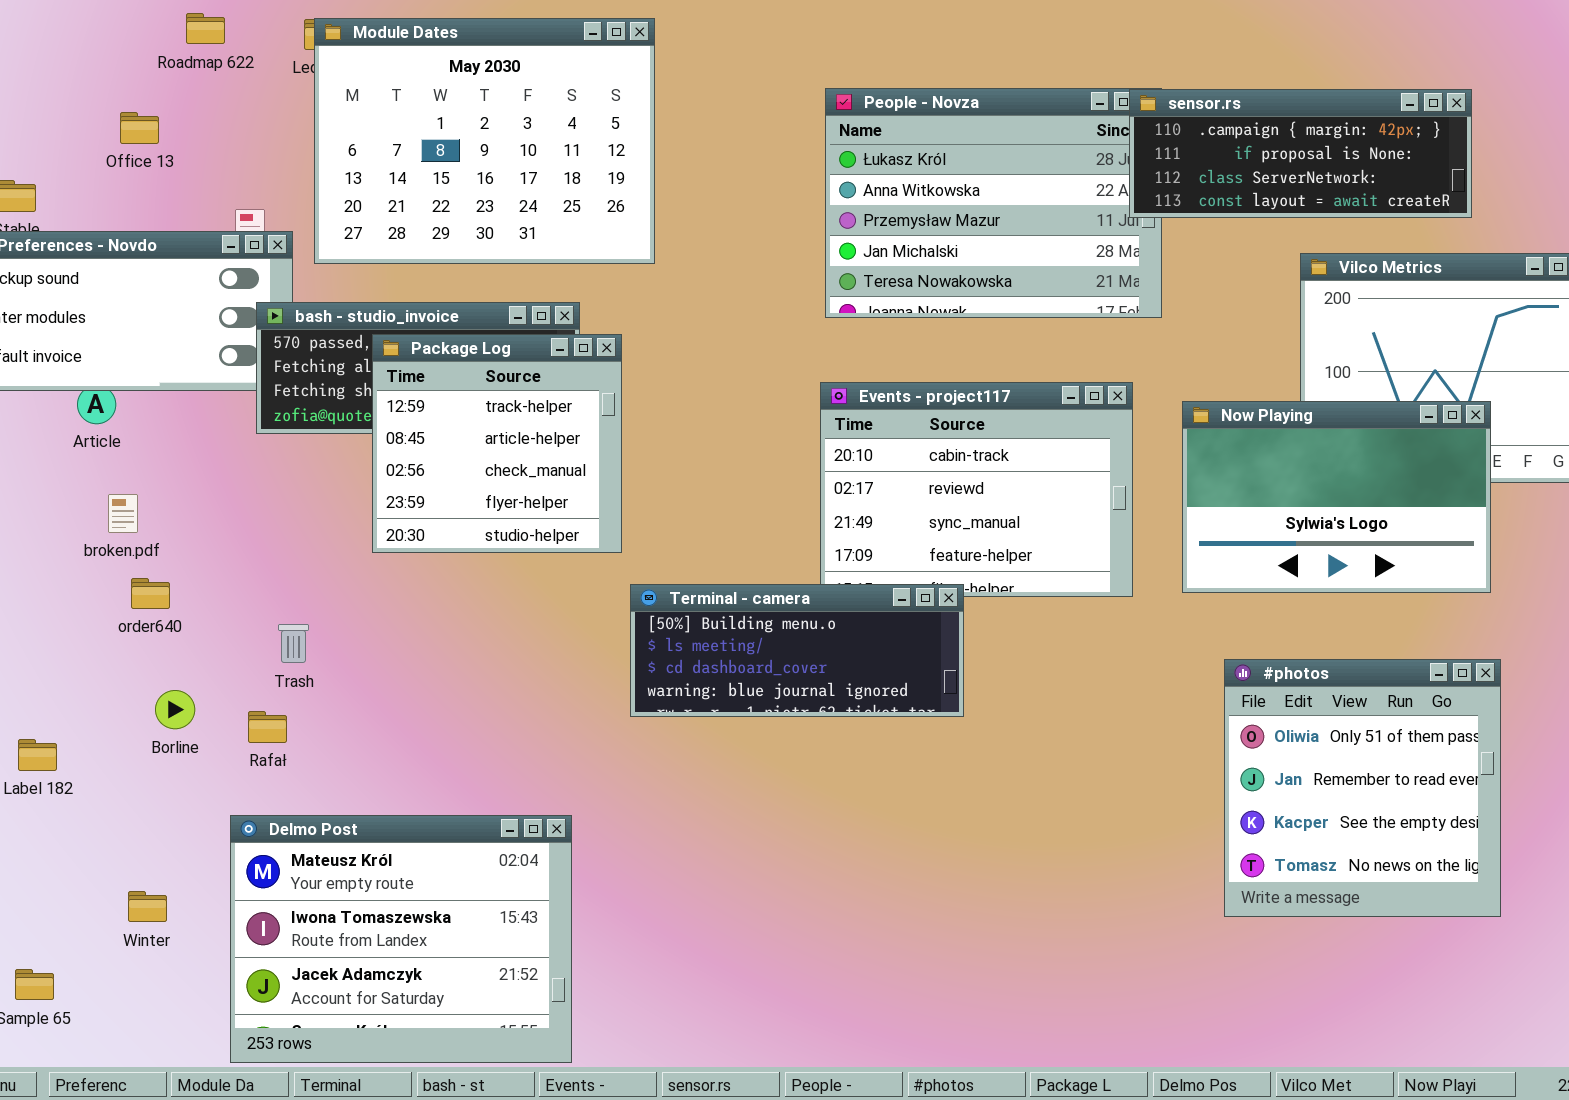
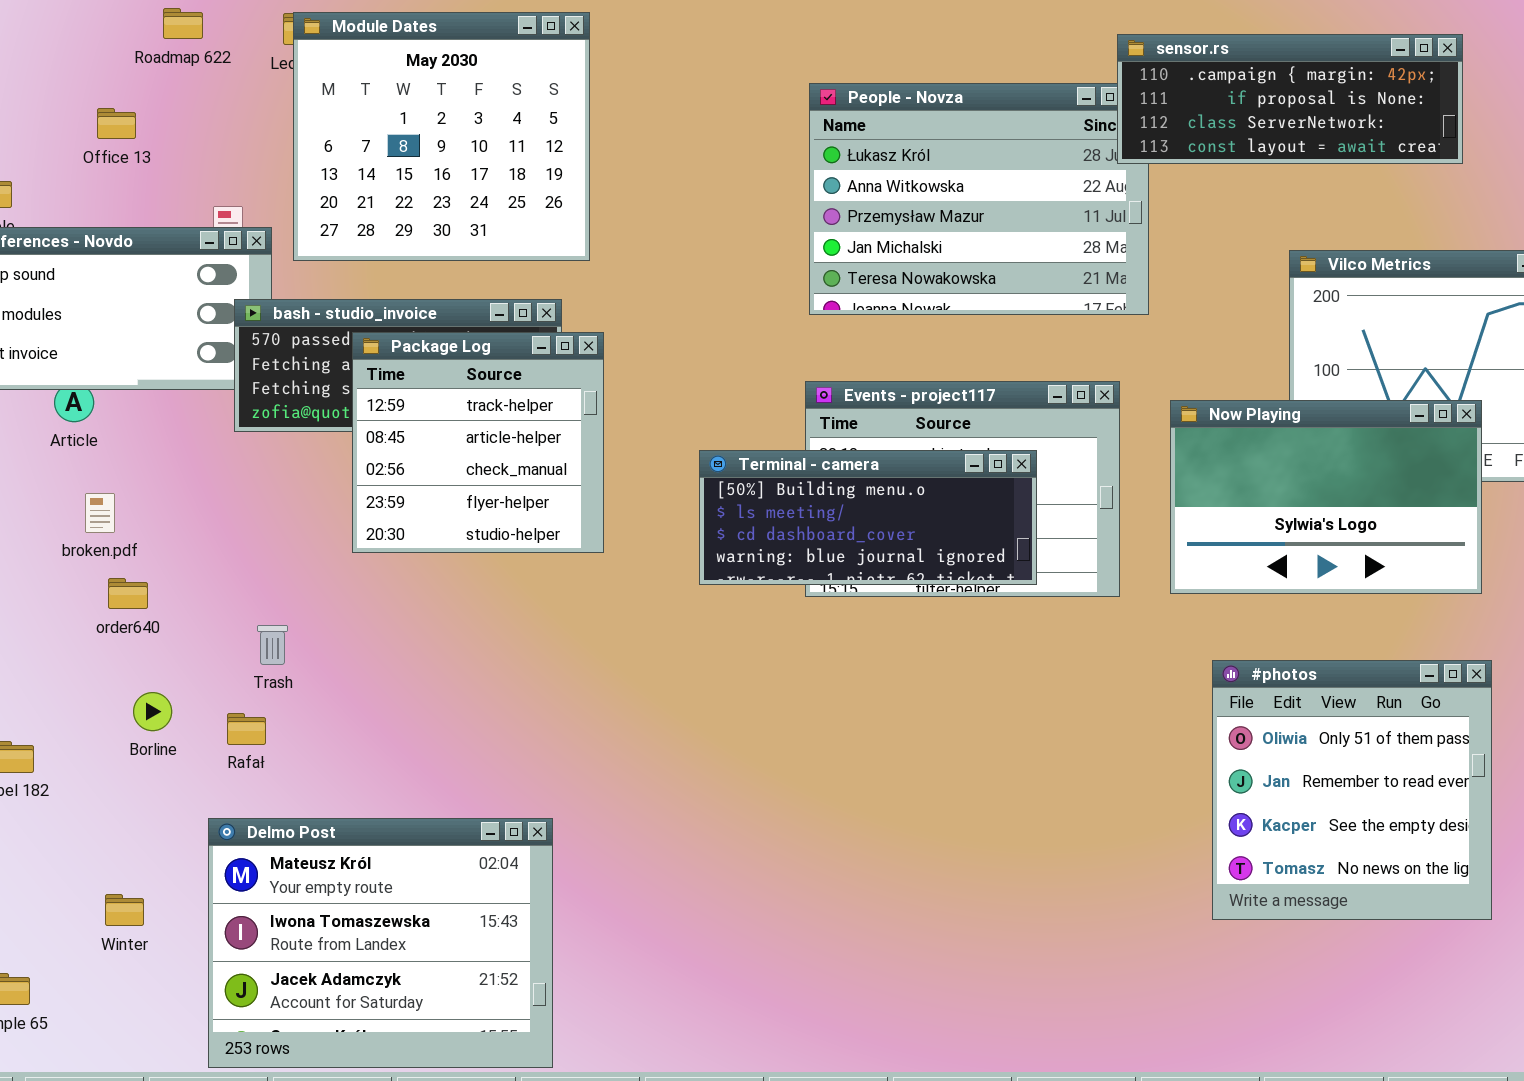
Module Dates: [314,18,655,264] -> [293,12,590,261], resized
sensor.rs: [1129,89,1472,218] -> [1117,34,1463,164], moved
Terminal - camera: [630,584,964,717] -> [699,450,1037,585], moved

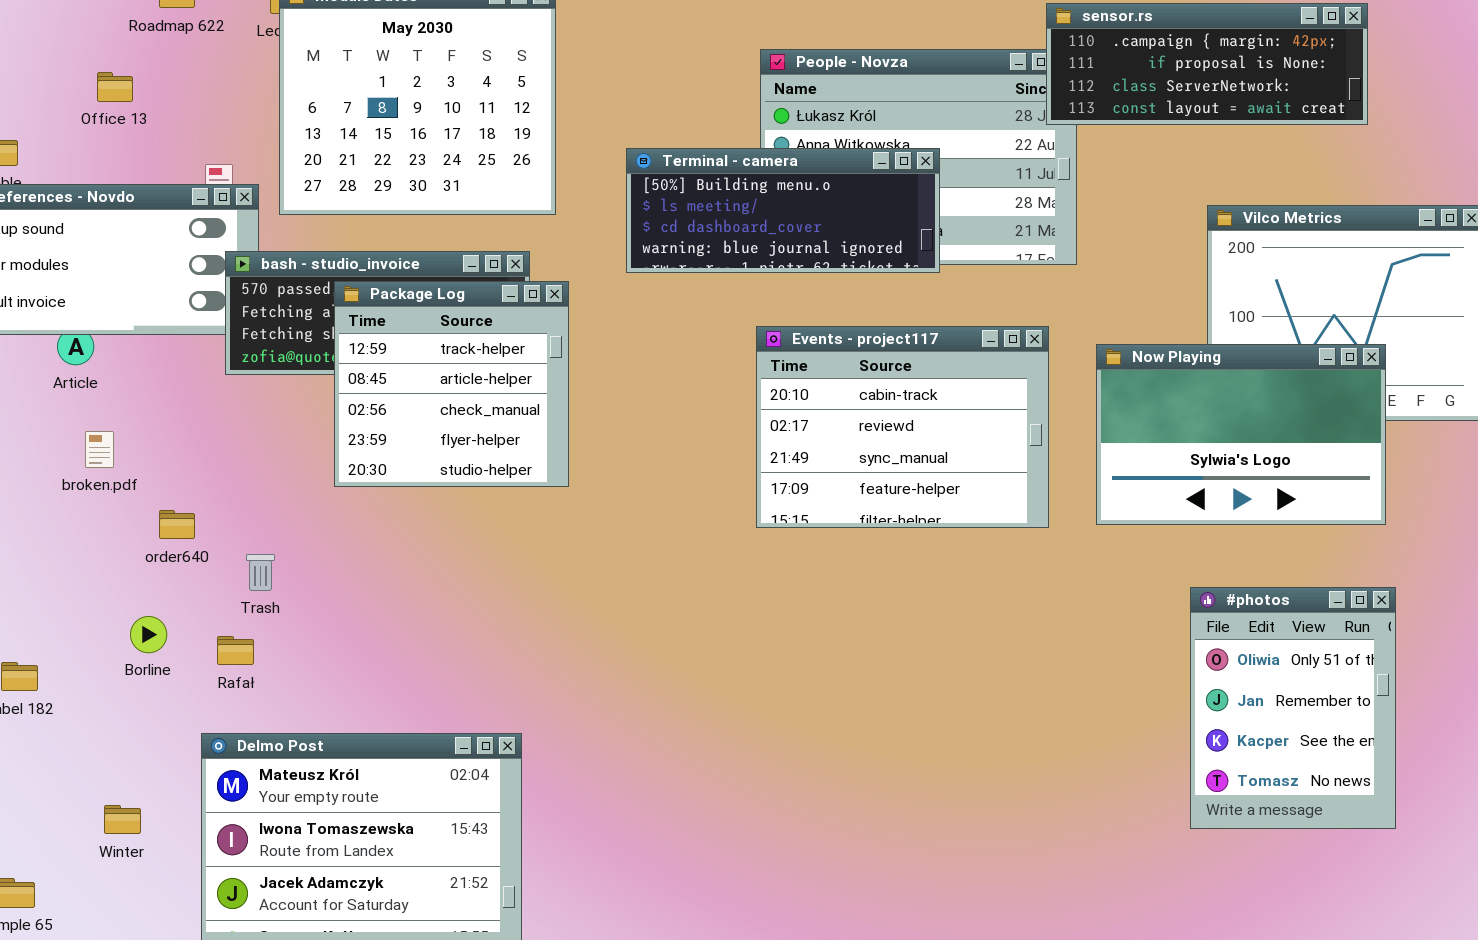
Terminal - camera: [699,450,1037,585] -> [626,148,940,273], moved
order640: [108,578,148,609] -> [159,510,195,539], moved
#photos: [1212,660,1492,920] -> [1190,587,1396,829], resized

